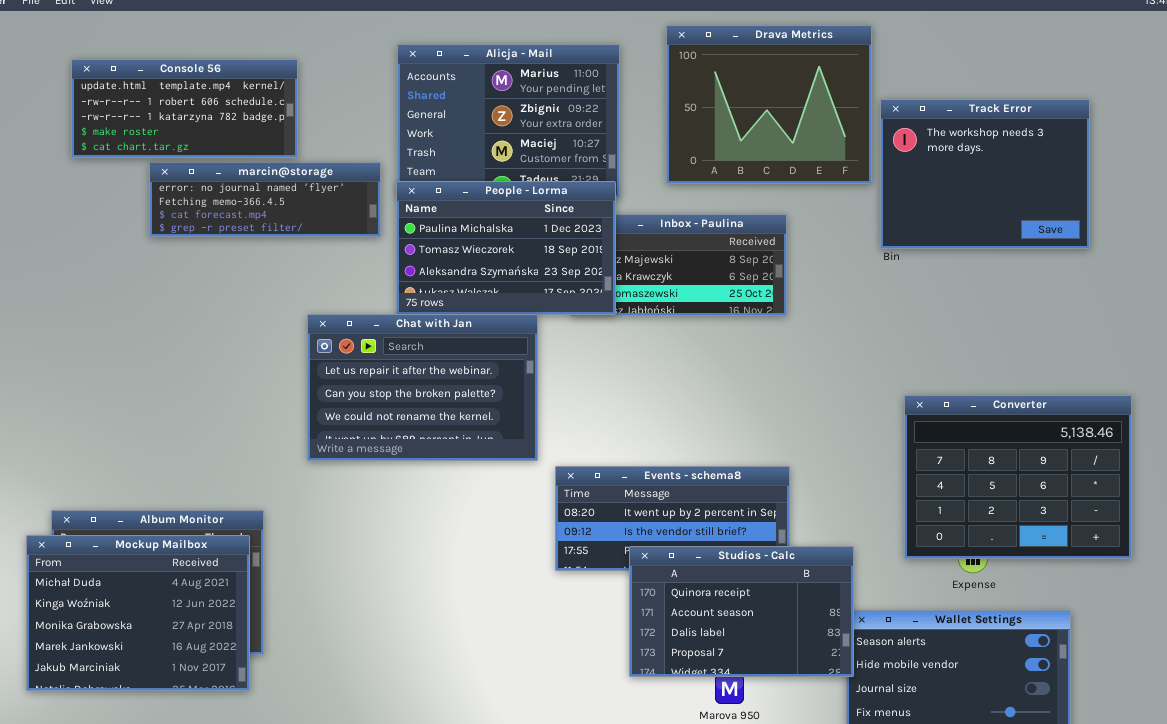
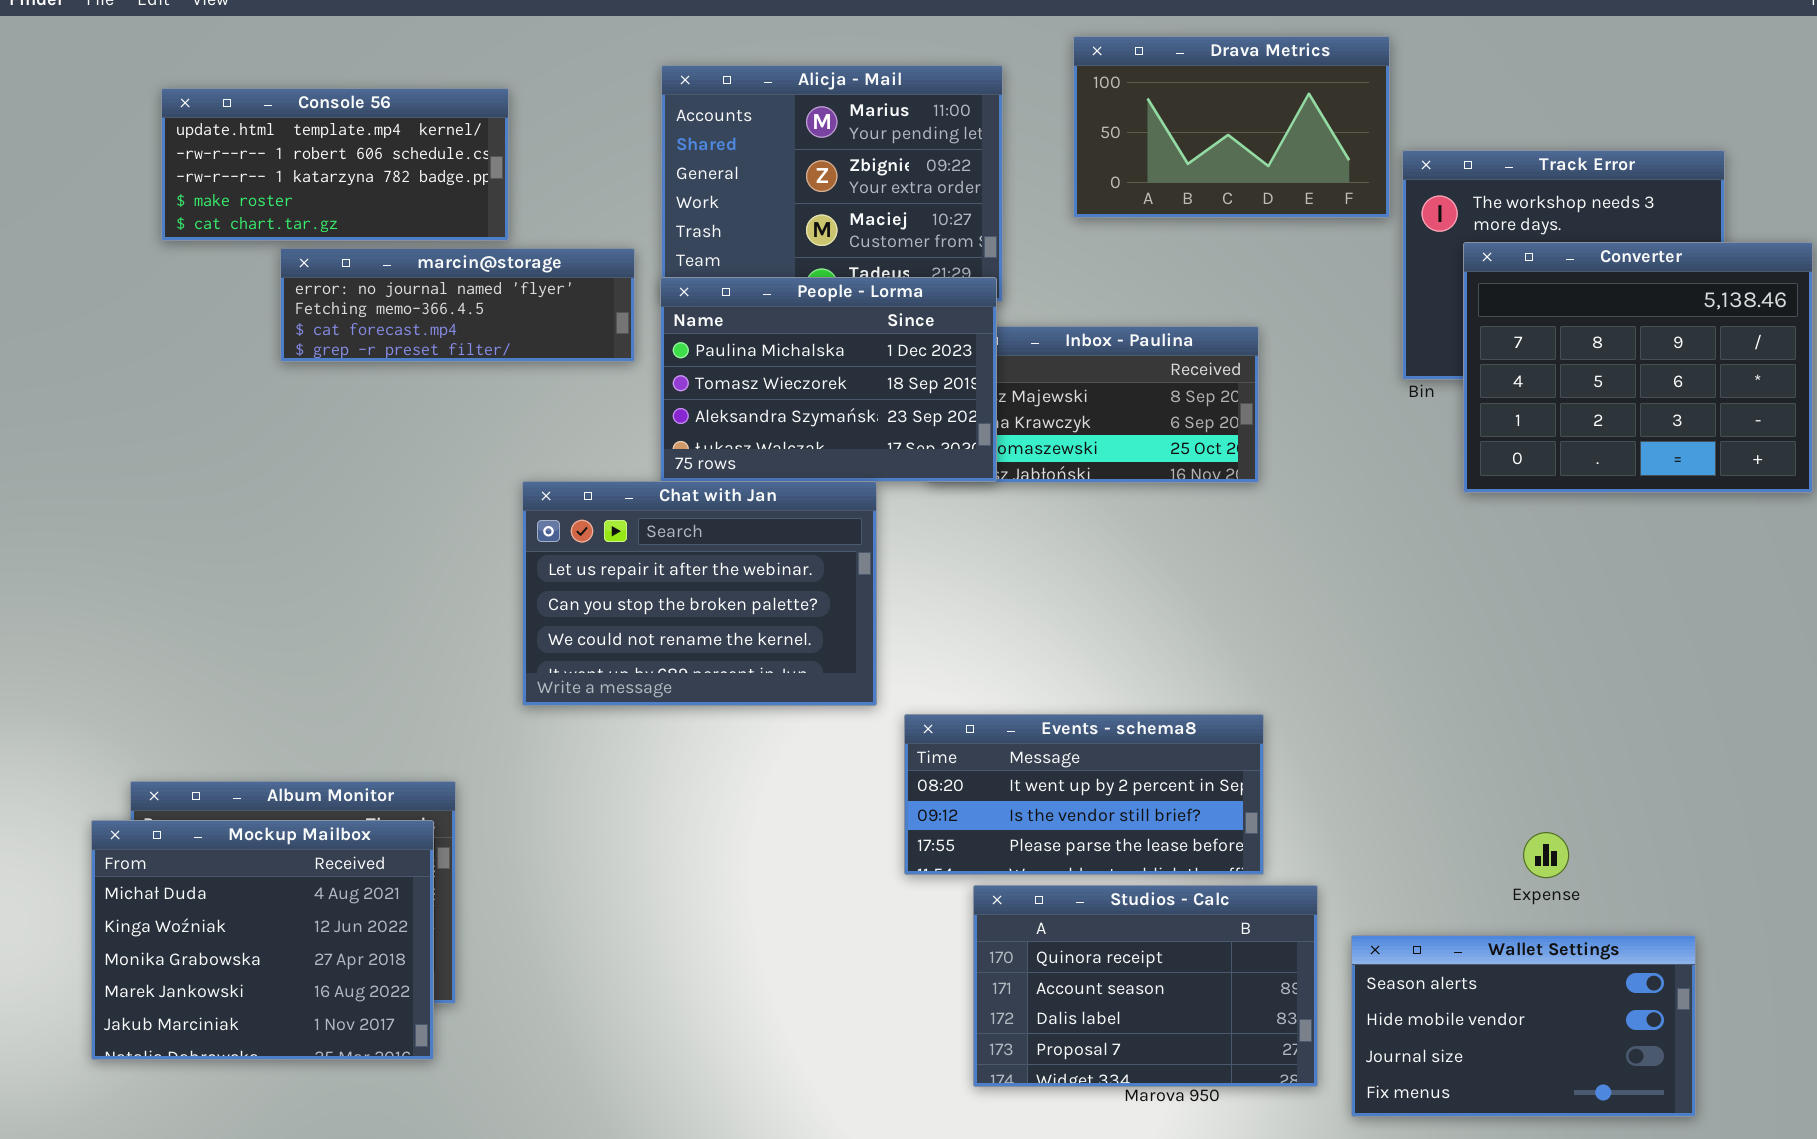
Drava Metrics: [666,25,872,184] -> [1073,36,1390,218], resized
Converter: [904,395,1132,559] -> [1463,242,1813,493], moved
Studios - Calc: [629,546,854,677] -> [973,885,1318,1087], moved

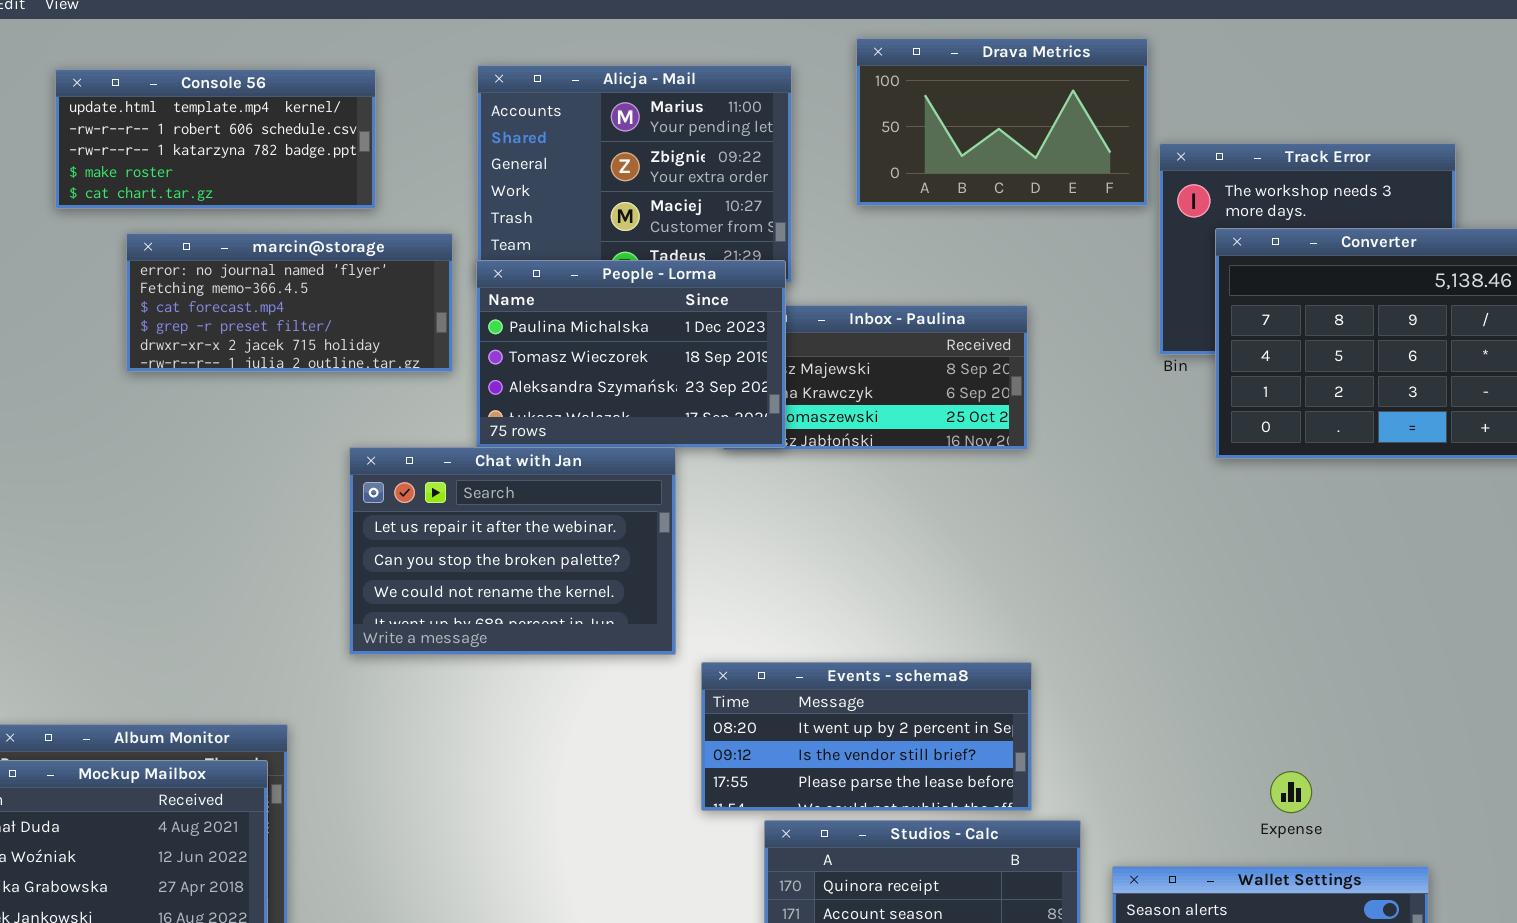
Console 56: [161,88,509,241] -> [55,69,376,209], moved
marcin@storage: [280,248,635,362] -> [126,233,453,372], resized

